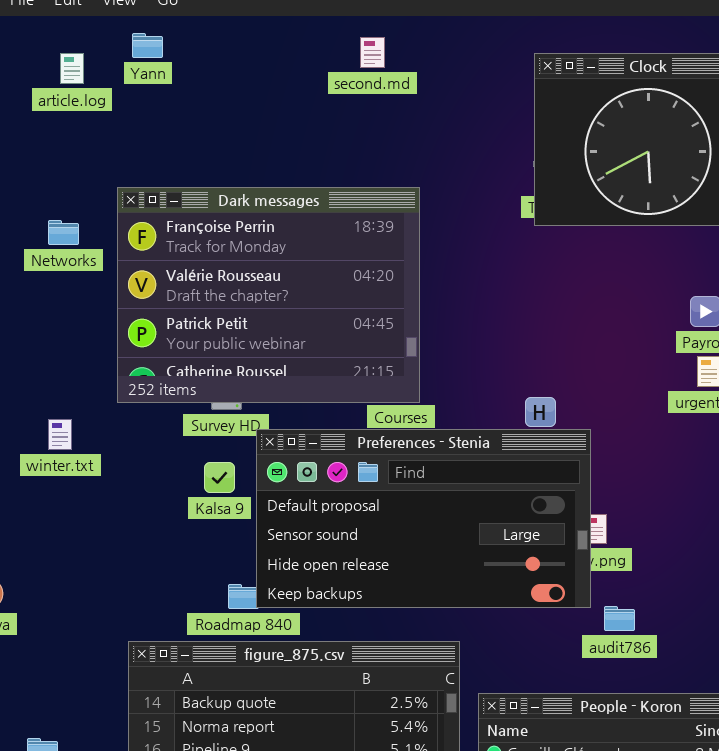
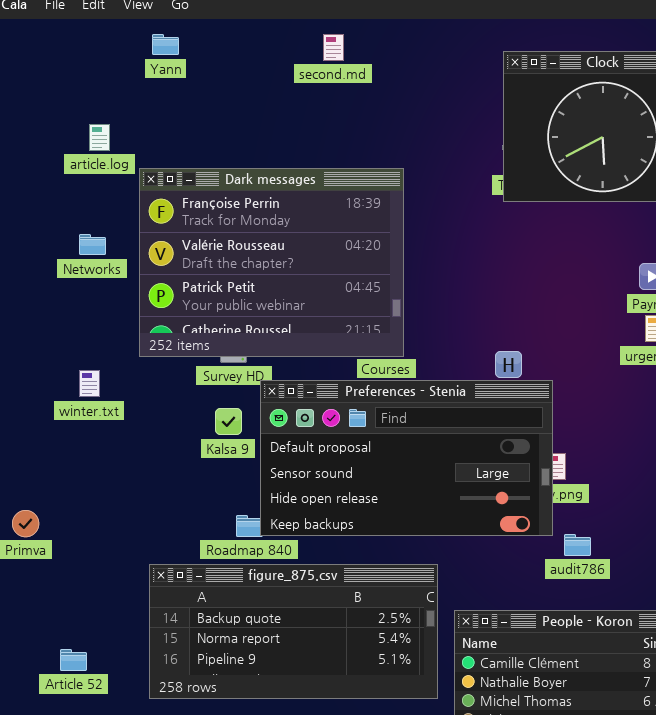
second.md: [360,37,385,68] -> [323,34,344,61], moved
article.log: [60,53,84,84] -> [89,124,110,151], moved
Networks: [48,220,79,245] -> [79,234,106,255], moved

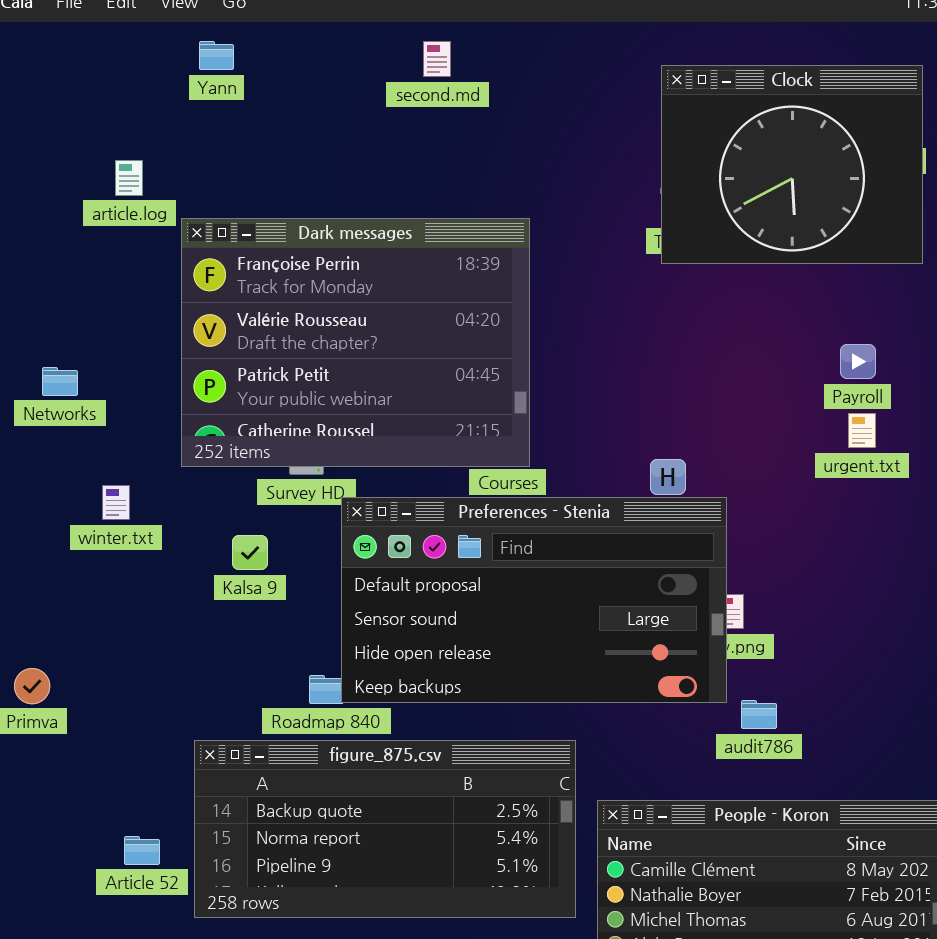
Networks: [79,234,106,255] -> [42,367,78,396], moved
Kalsa 9: [215,408,242,435] -> [232,535,268,570], moved
Article 52: [60,649,87,671] -> [124,836,160,865], moved

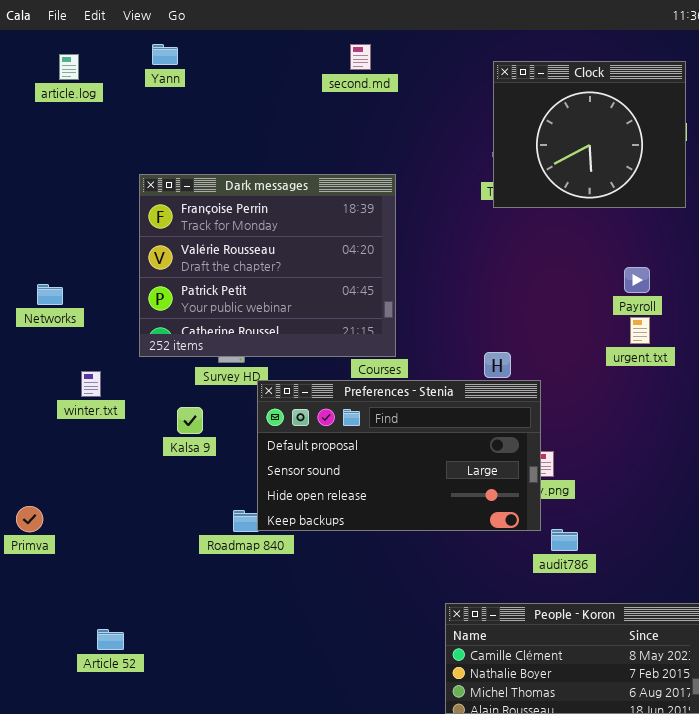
second.md: [423,41,451,77] -> [350,44,371,70], moved
article.log: [115,160,143,196] -> [59,54,79,80], moved
figure_875.csv: [194,740,576,918] -> none, closed

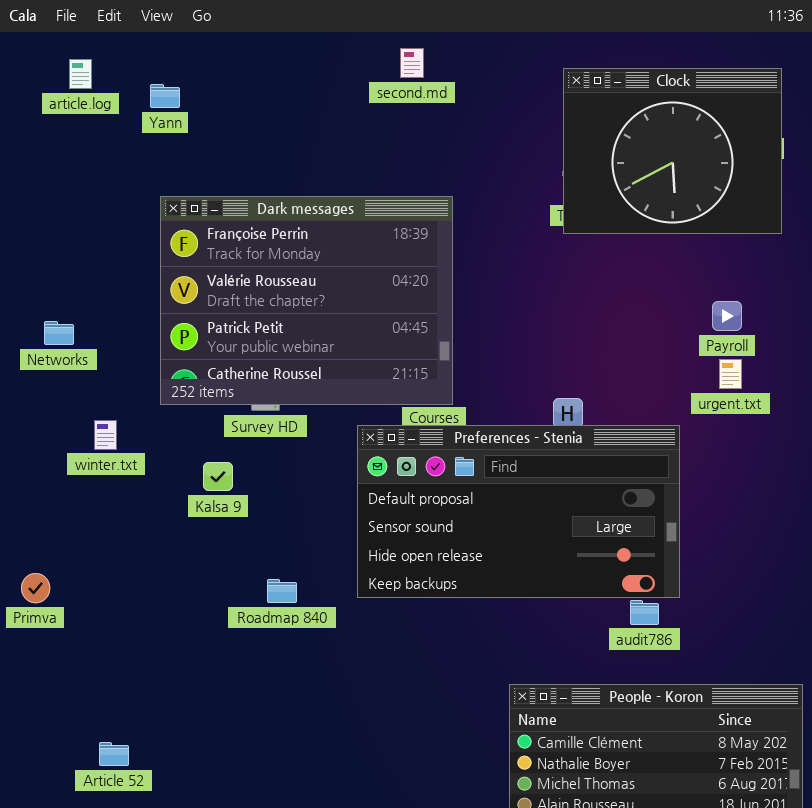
Yann: [152,44,178,65] -> [150,84,180,108], moved
Preferences - Stenia: [257,380,541,531] -> [357,425,680,598], moved
Article 52: [97,629,124,650] -> [99,742,129,766], moved

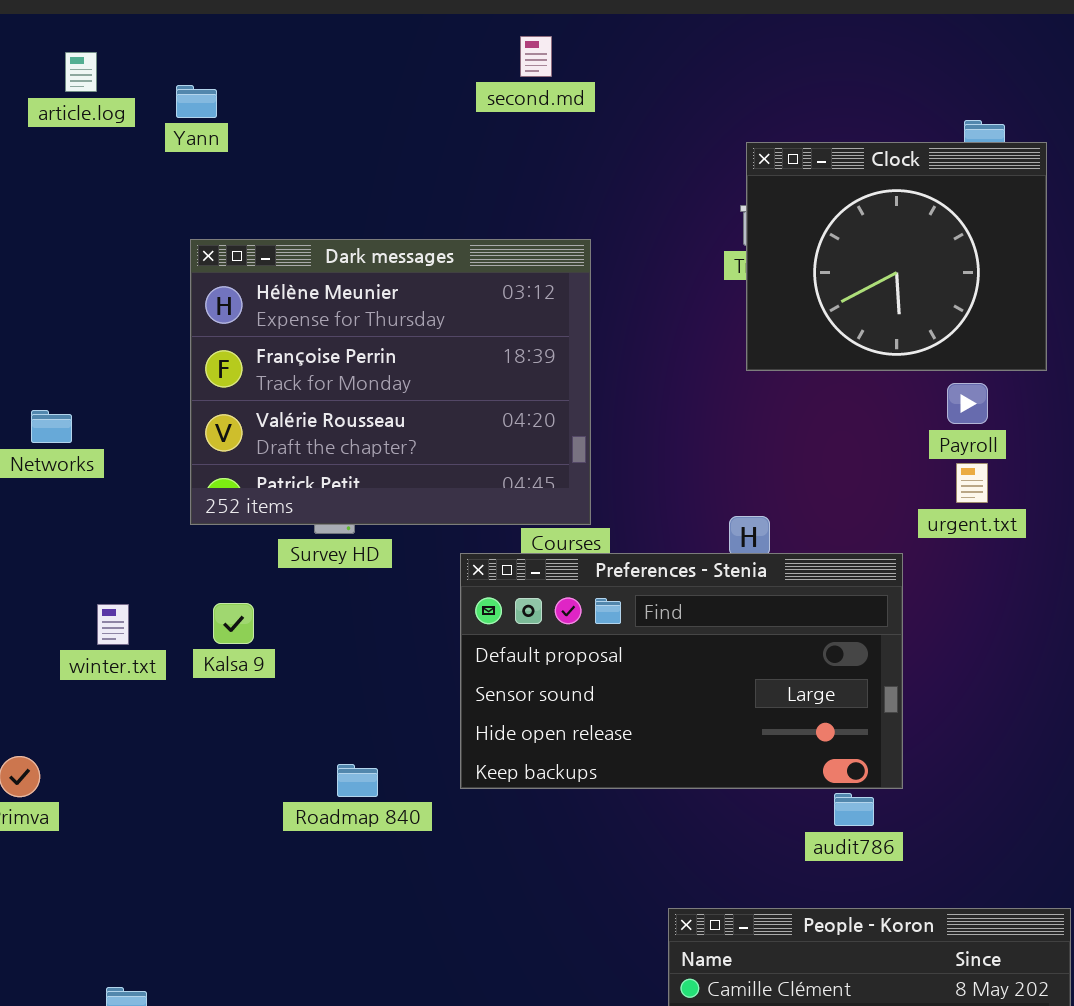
Clock: [563,68,782,234] -> [746,142,1047,371], moved
Dark messages: [160,196,453,405] -> [190,239,591,525], scrolled up 1 row
winter.txt: [94,420,117,450] -> [97,604,129,645], moved
Kalsa 9: [203,462,233,491] -> [213,603,254,644], moved

